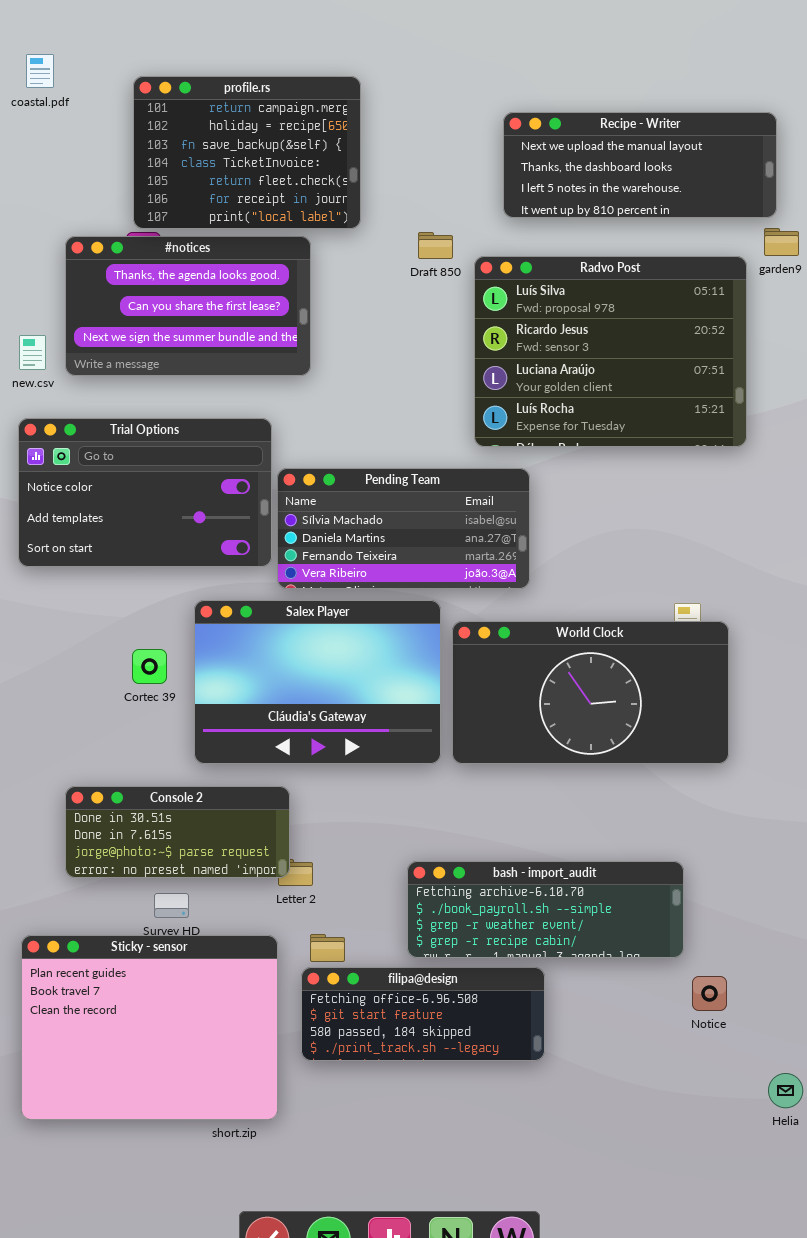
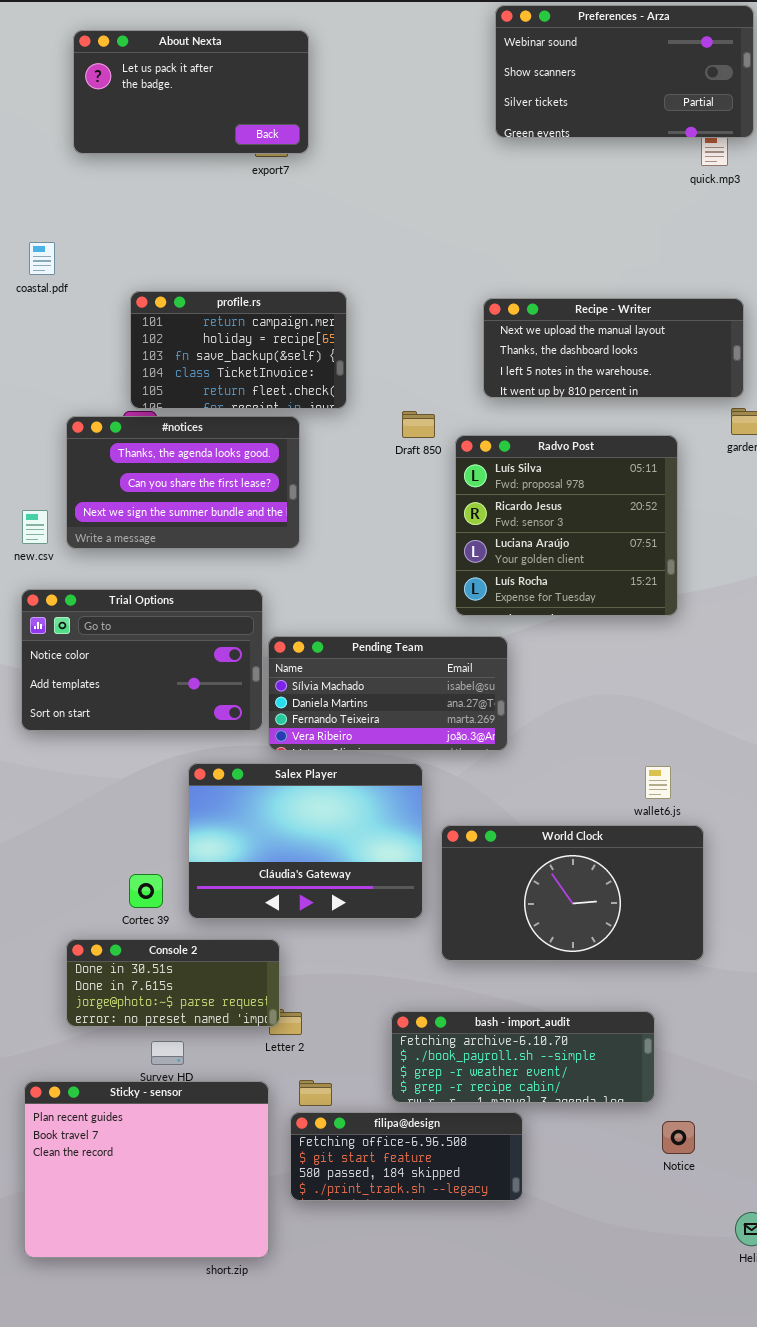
profile.rs: [133,76,361,229] -> [130,291,347,409], resized
Radvo Post: [474,256,747,447] -> [455,435,678,616], resized
World Clock: [452,621,729,764] -> [441,825,704,961], moved
Cortec 39: [132,649,167,684] -> [129,874,163,908], moved

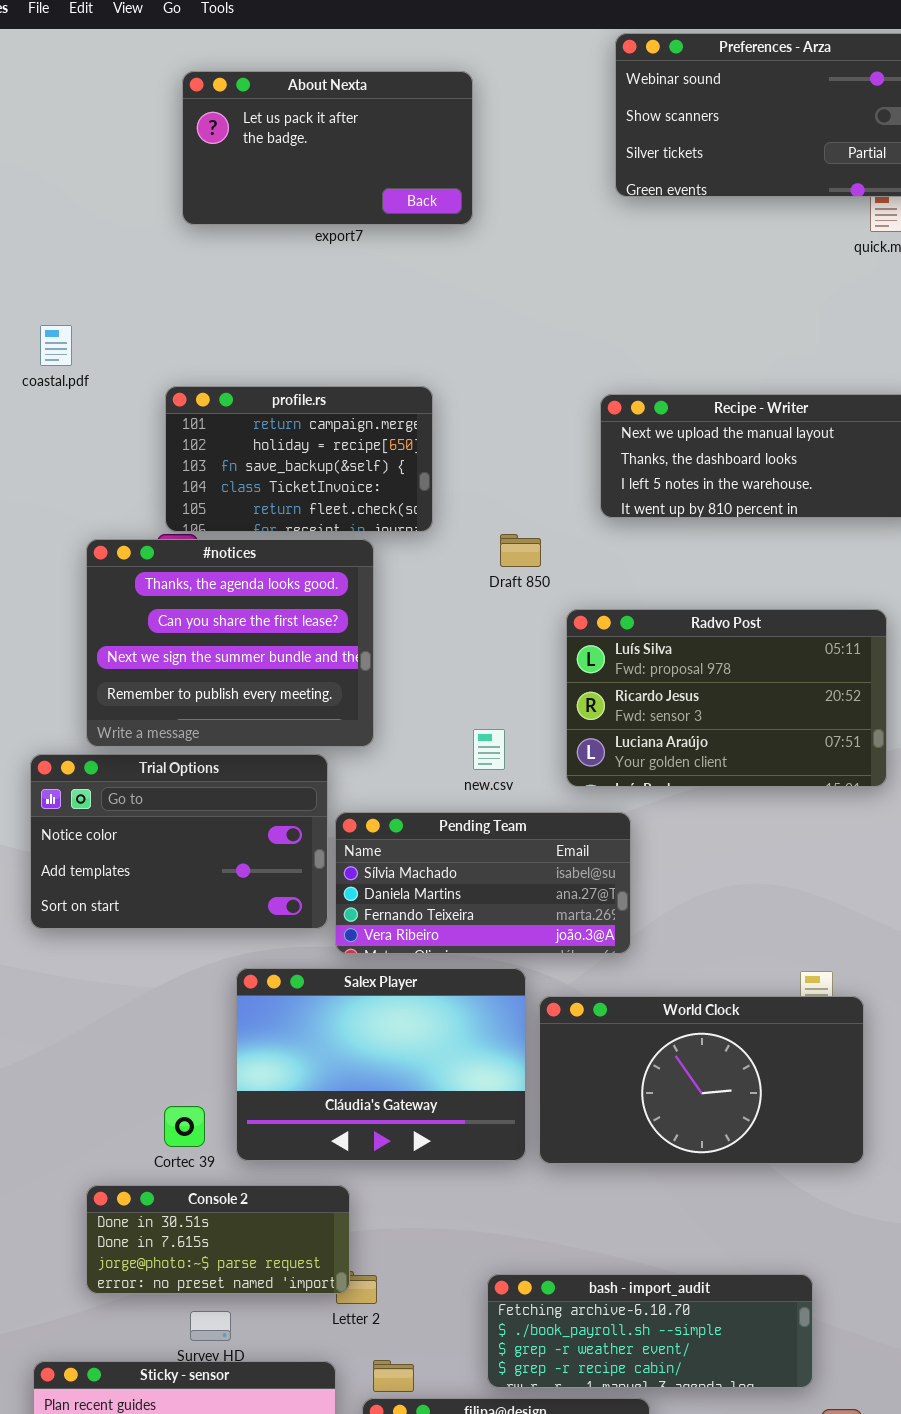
About Nexta: [73,30,309,154] -> [182,71,473,225], moved
#notices: [66,416,300,549] -> [86,539,374,747], resized
Radvo Post: [455,435,678,616] -> [566,609,887,787], resized
new.csv: [22,510,48,544] -> [473,729,505,770], moved
World Clock: [441,825,704,961] -> [539,996,864,1164], moved

